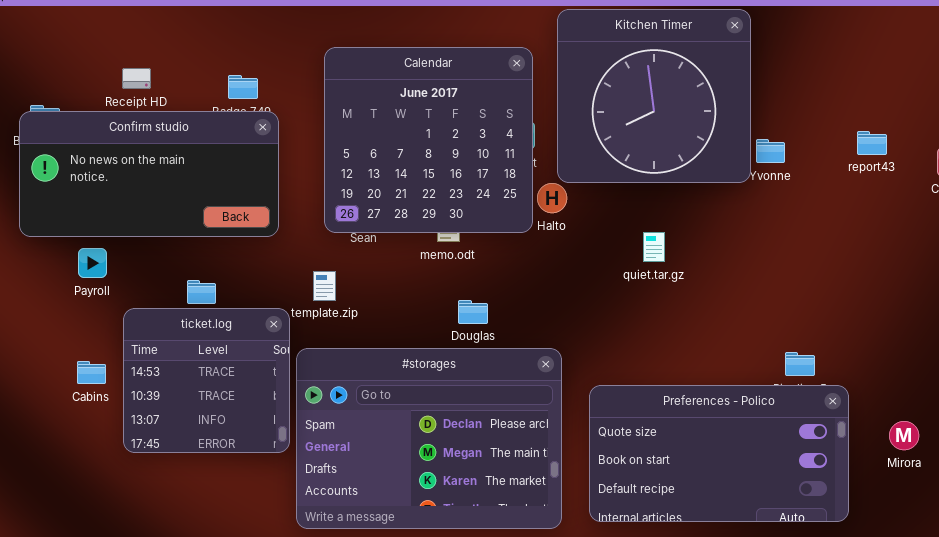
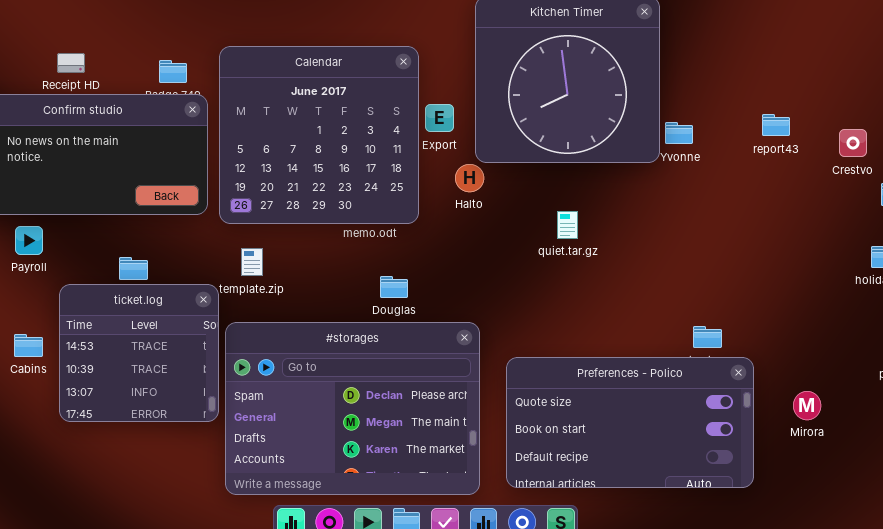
Calendar: [324,47,533,233] -> [219,46,419,224], moved

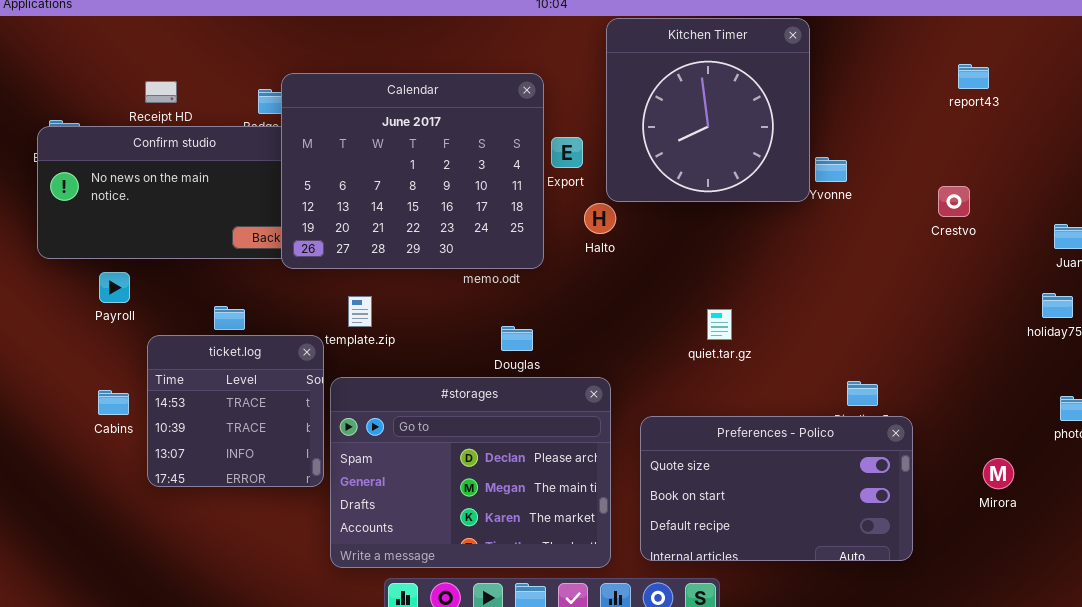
Calendar: [219,46,419,224] -> [281,73,544,269], resized
report43: [762,114,790,136] -> [958,64,989,89], moved
Crestvo: [839,129,867,157] -> [938,186,970,217], moved
quiet.tar.gz: [557,211,578,239] -> [707,309,732,340], moved
Mirora: [793,391,821,420] -> [983,458,1014,489], moved

